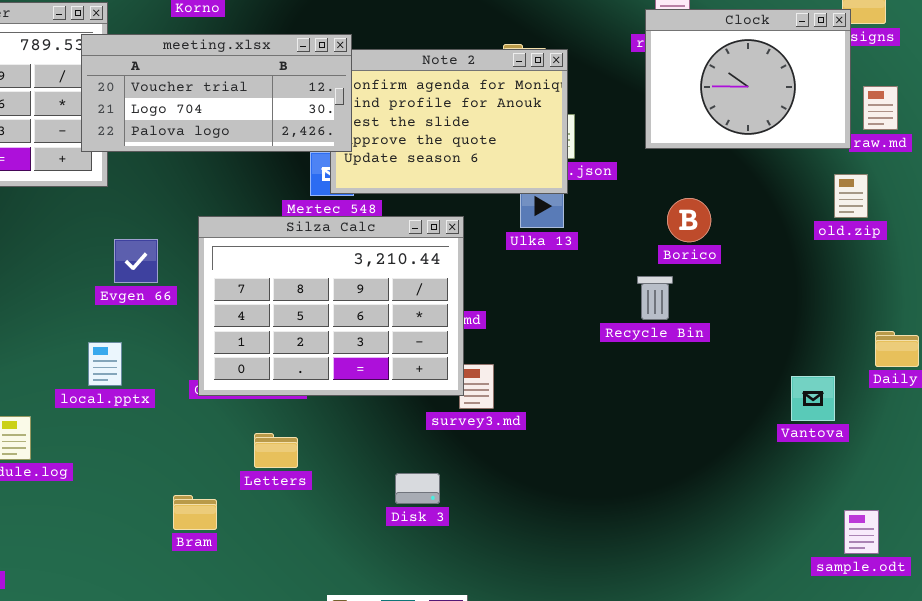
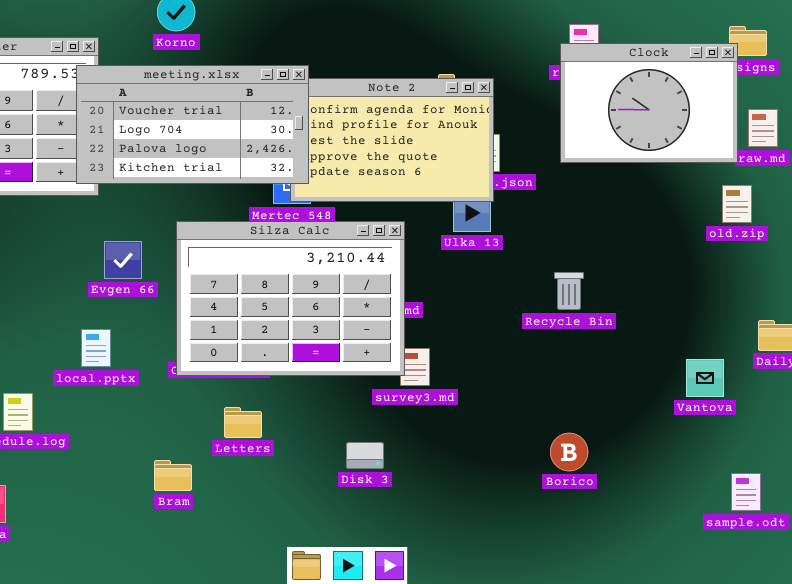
meeting.xlsx: [81,34,352,152] -> [76,65,309,184], resized
Borico: [667,198,711,242] -> [550,433,588,471], moved

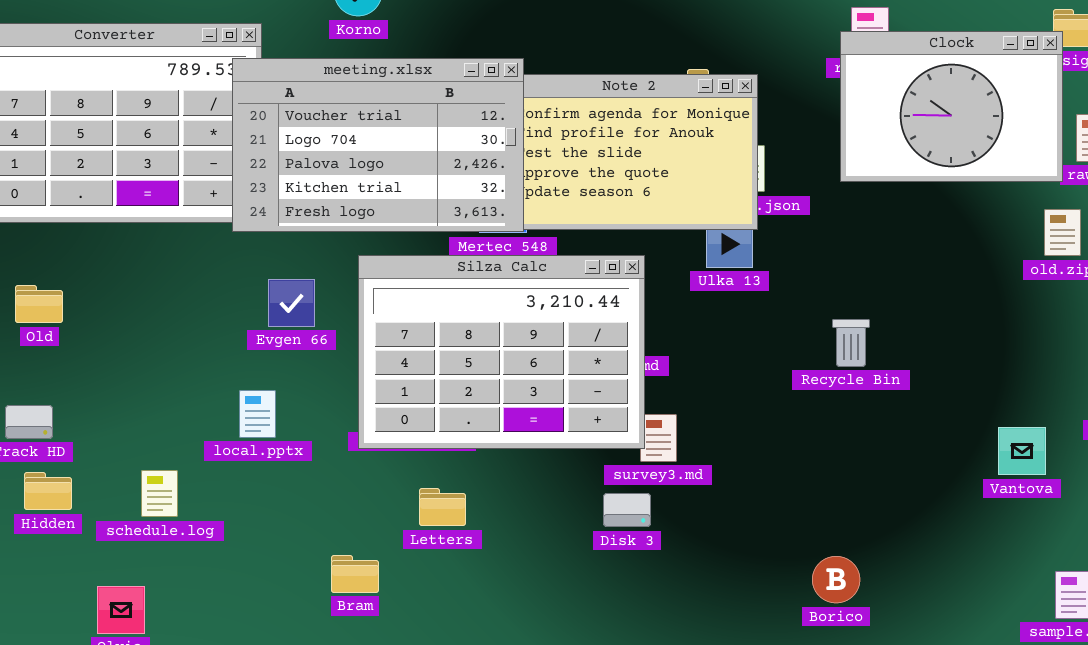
meeting.xlsx: [76,65,309,184] -> [232,58,524,232], resized
Borico: [550,433,588,471] -> [812,556,860,603], moved
Disk 3: [346,442,384,469] -> [603,493,651,527], moved

